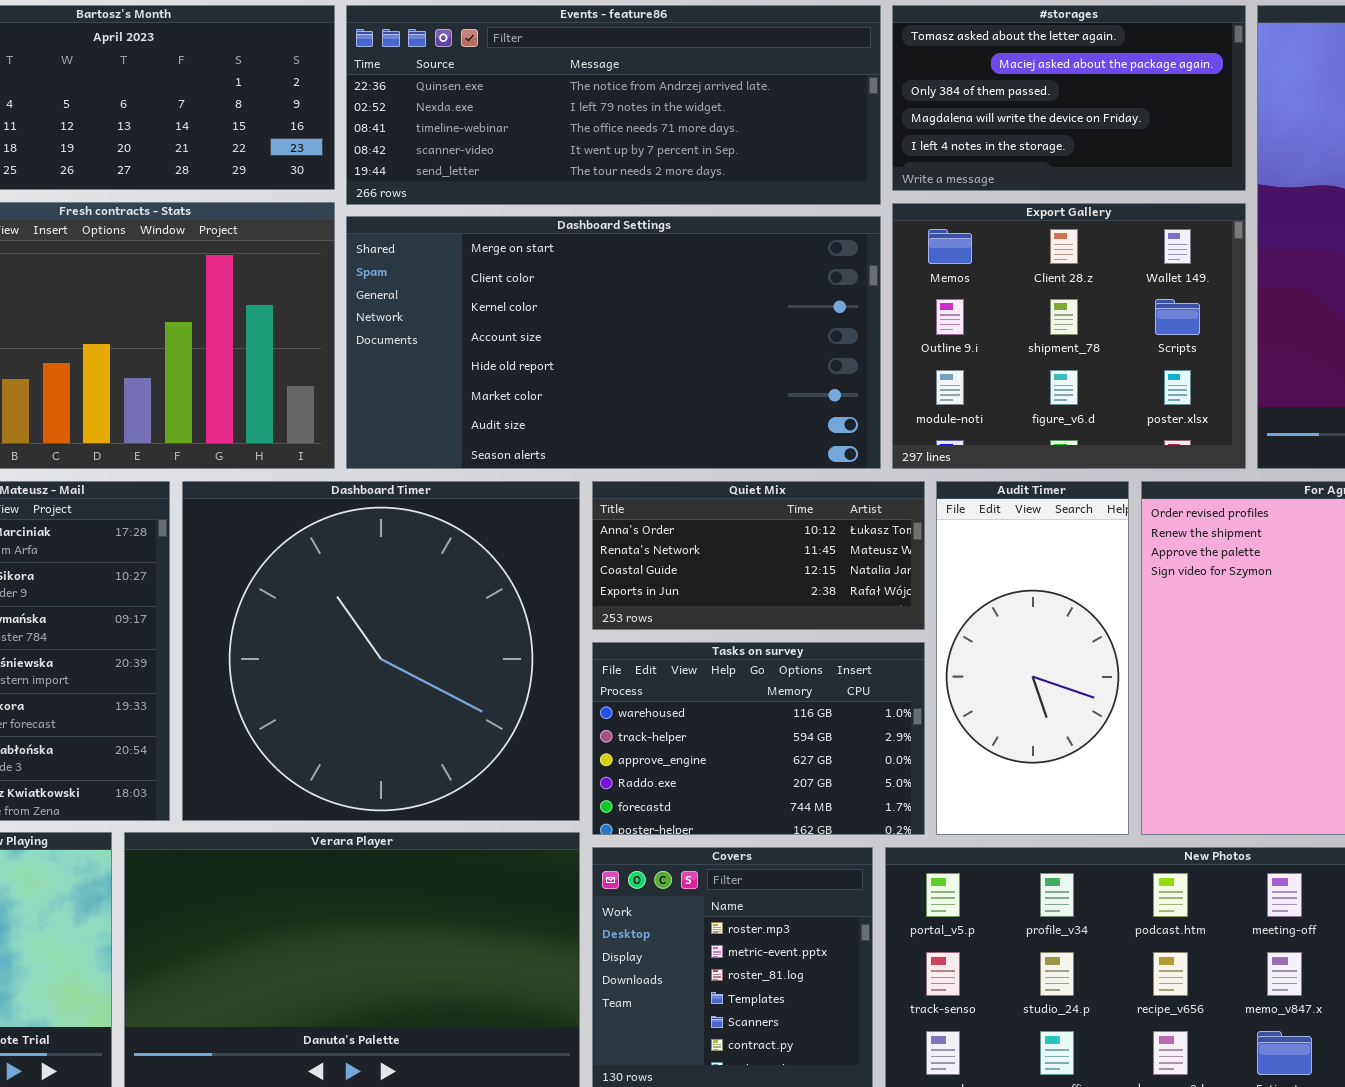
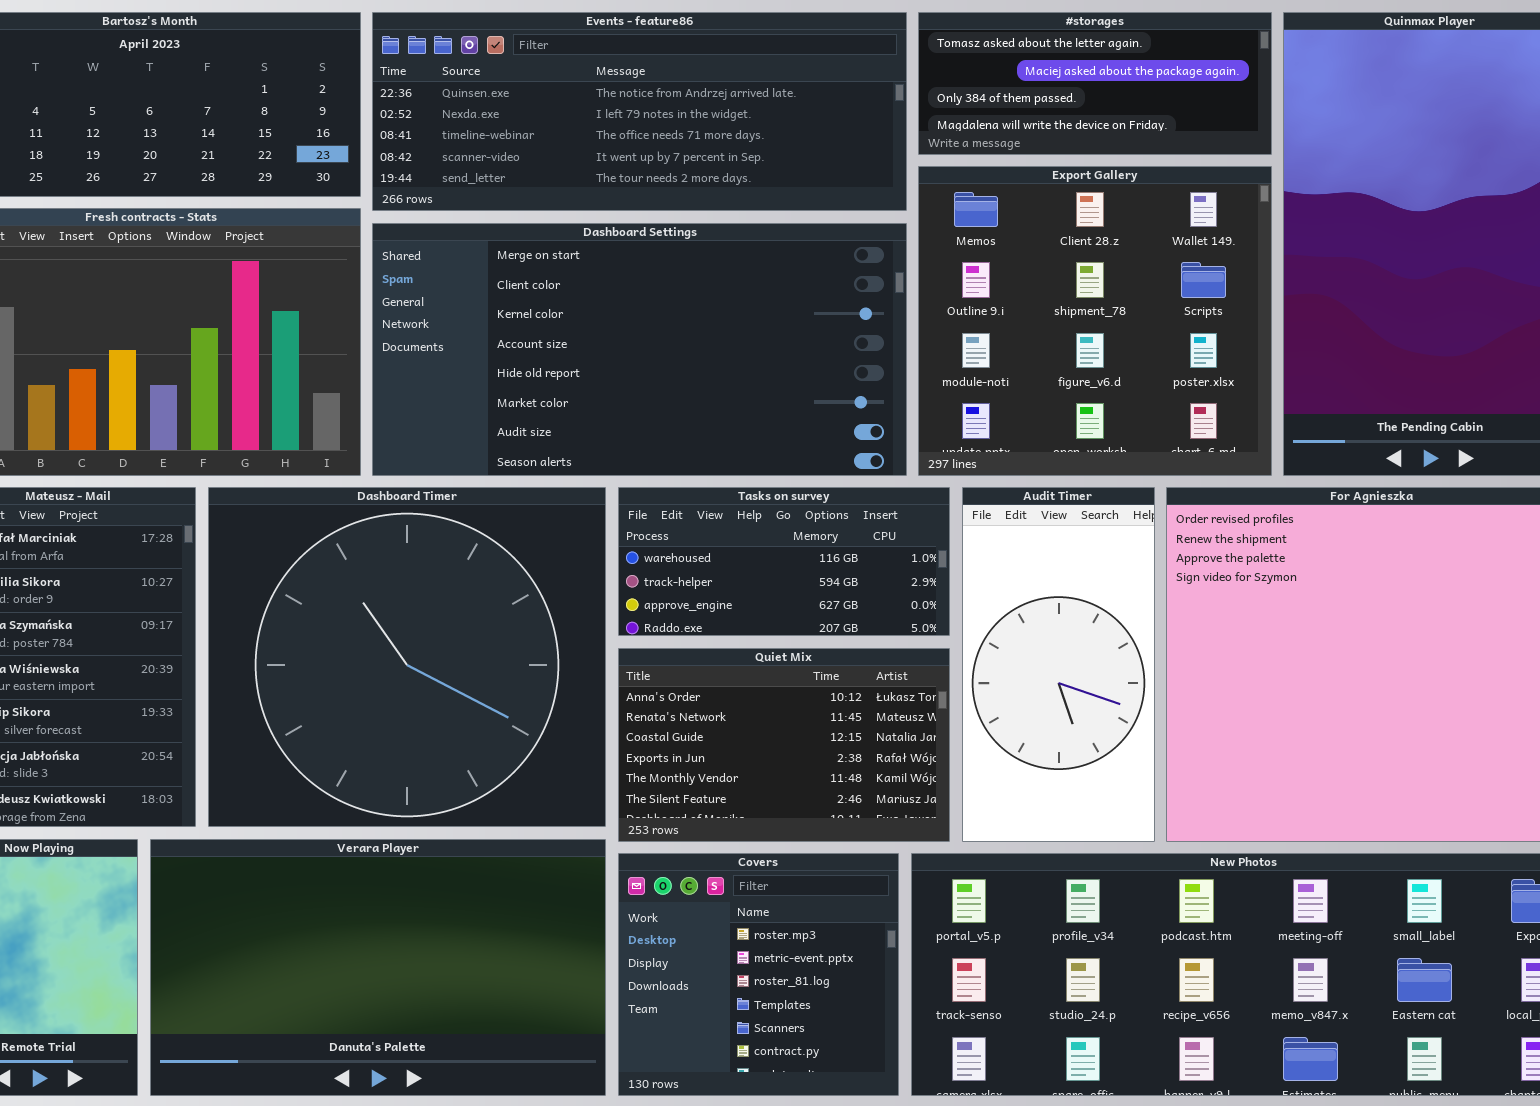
#storages: [892,5,1246,191] -> [918,12,1272,155], resized
Export Gallery: [892,203,1246,469] -> [918,166,1272,476], resized
Quiet Mix: [592,481,925,630] -> [618,648,950,842], moved, resized
Tasks on survey: [592,642,925,835] -> [618,487,950,636], moved, resized

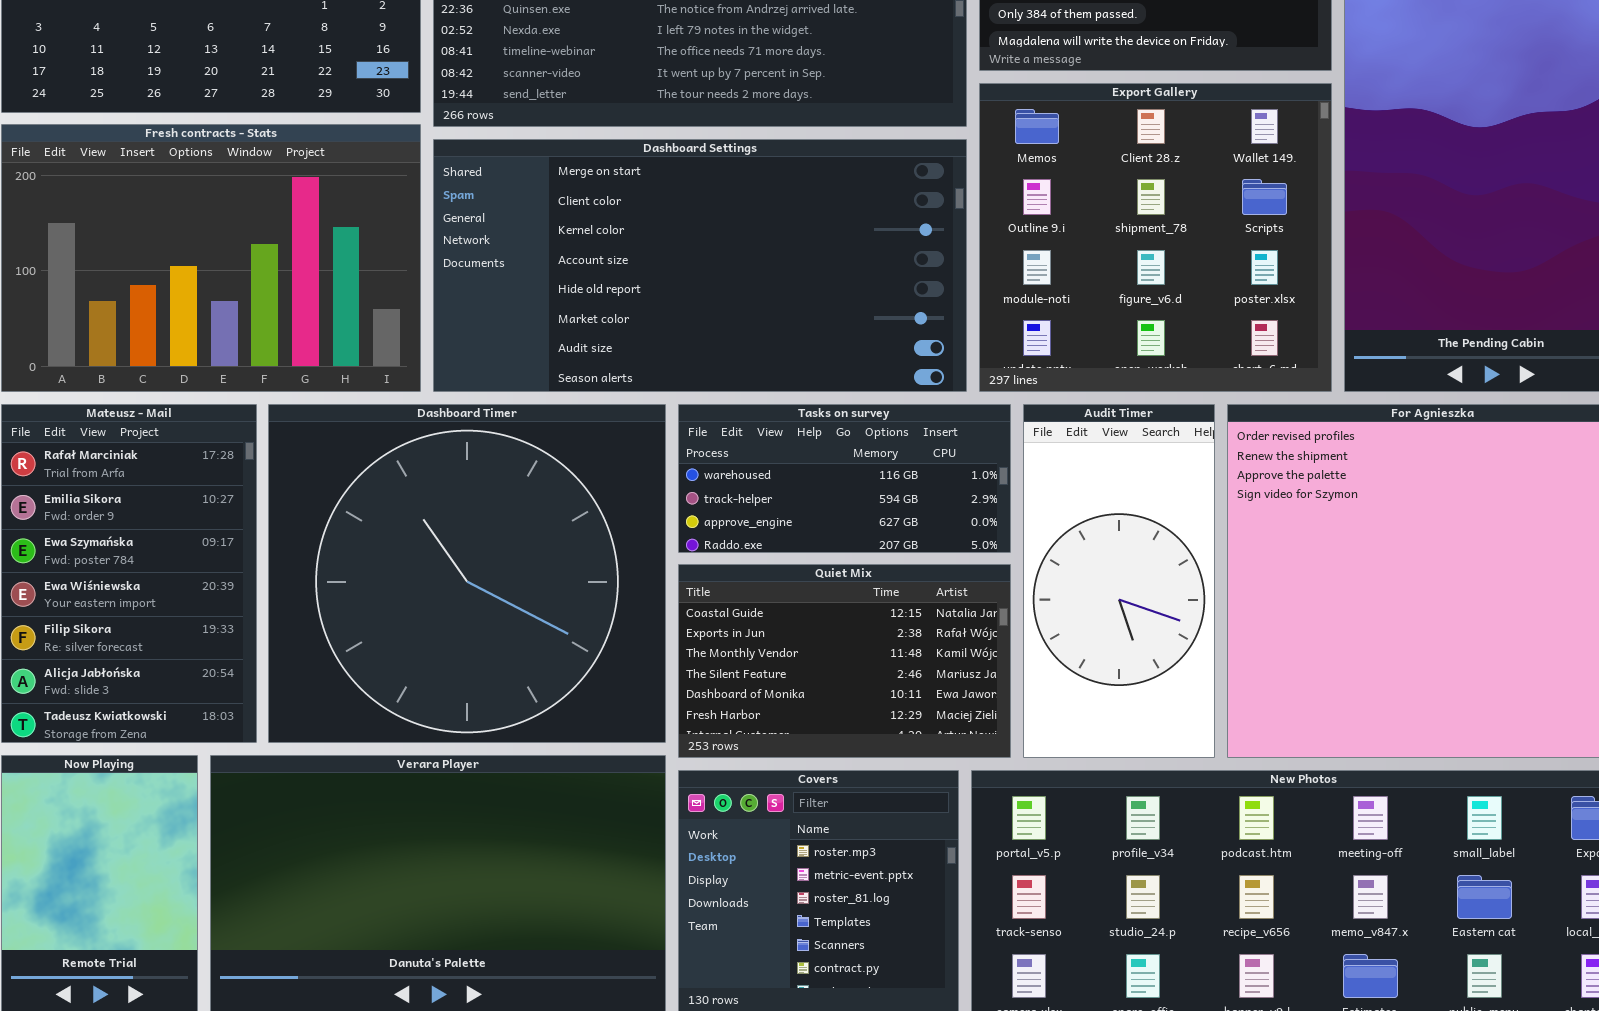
Quiet Mix: [618,648,950,842] -> [678,564,1011,758], scrolled down 2 rows

